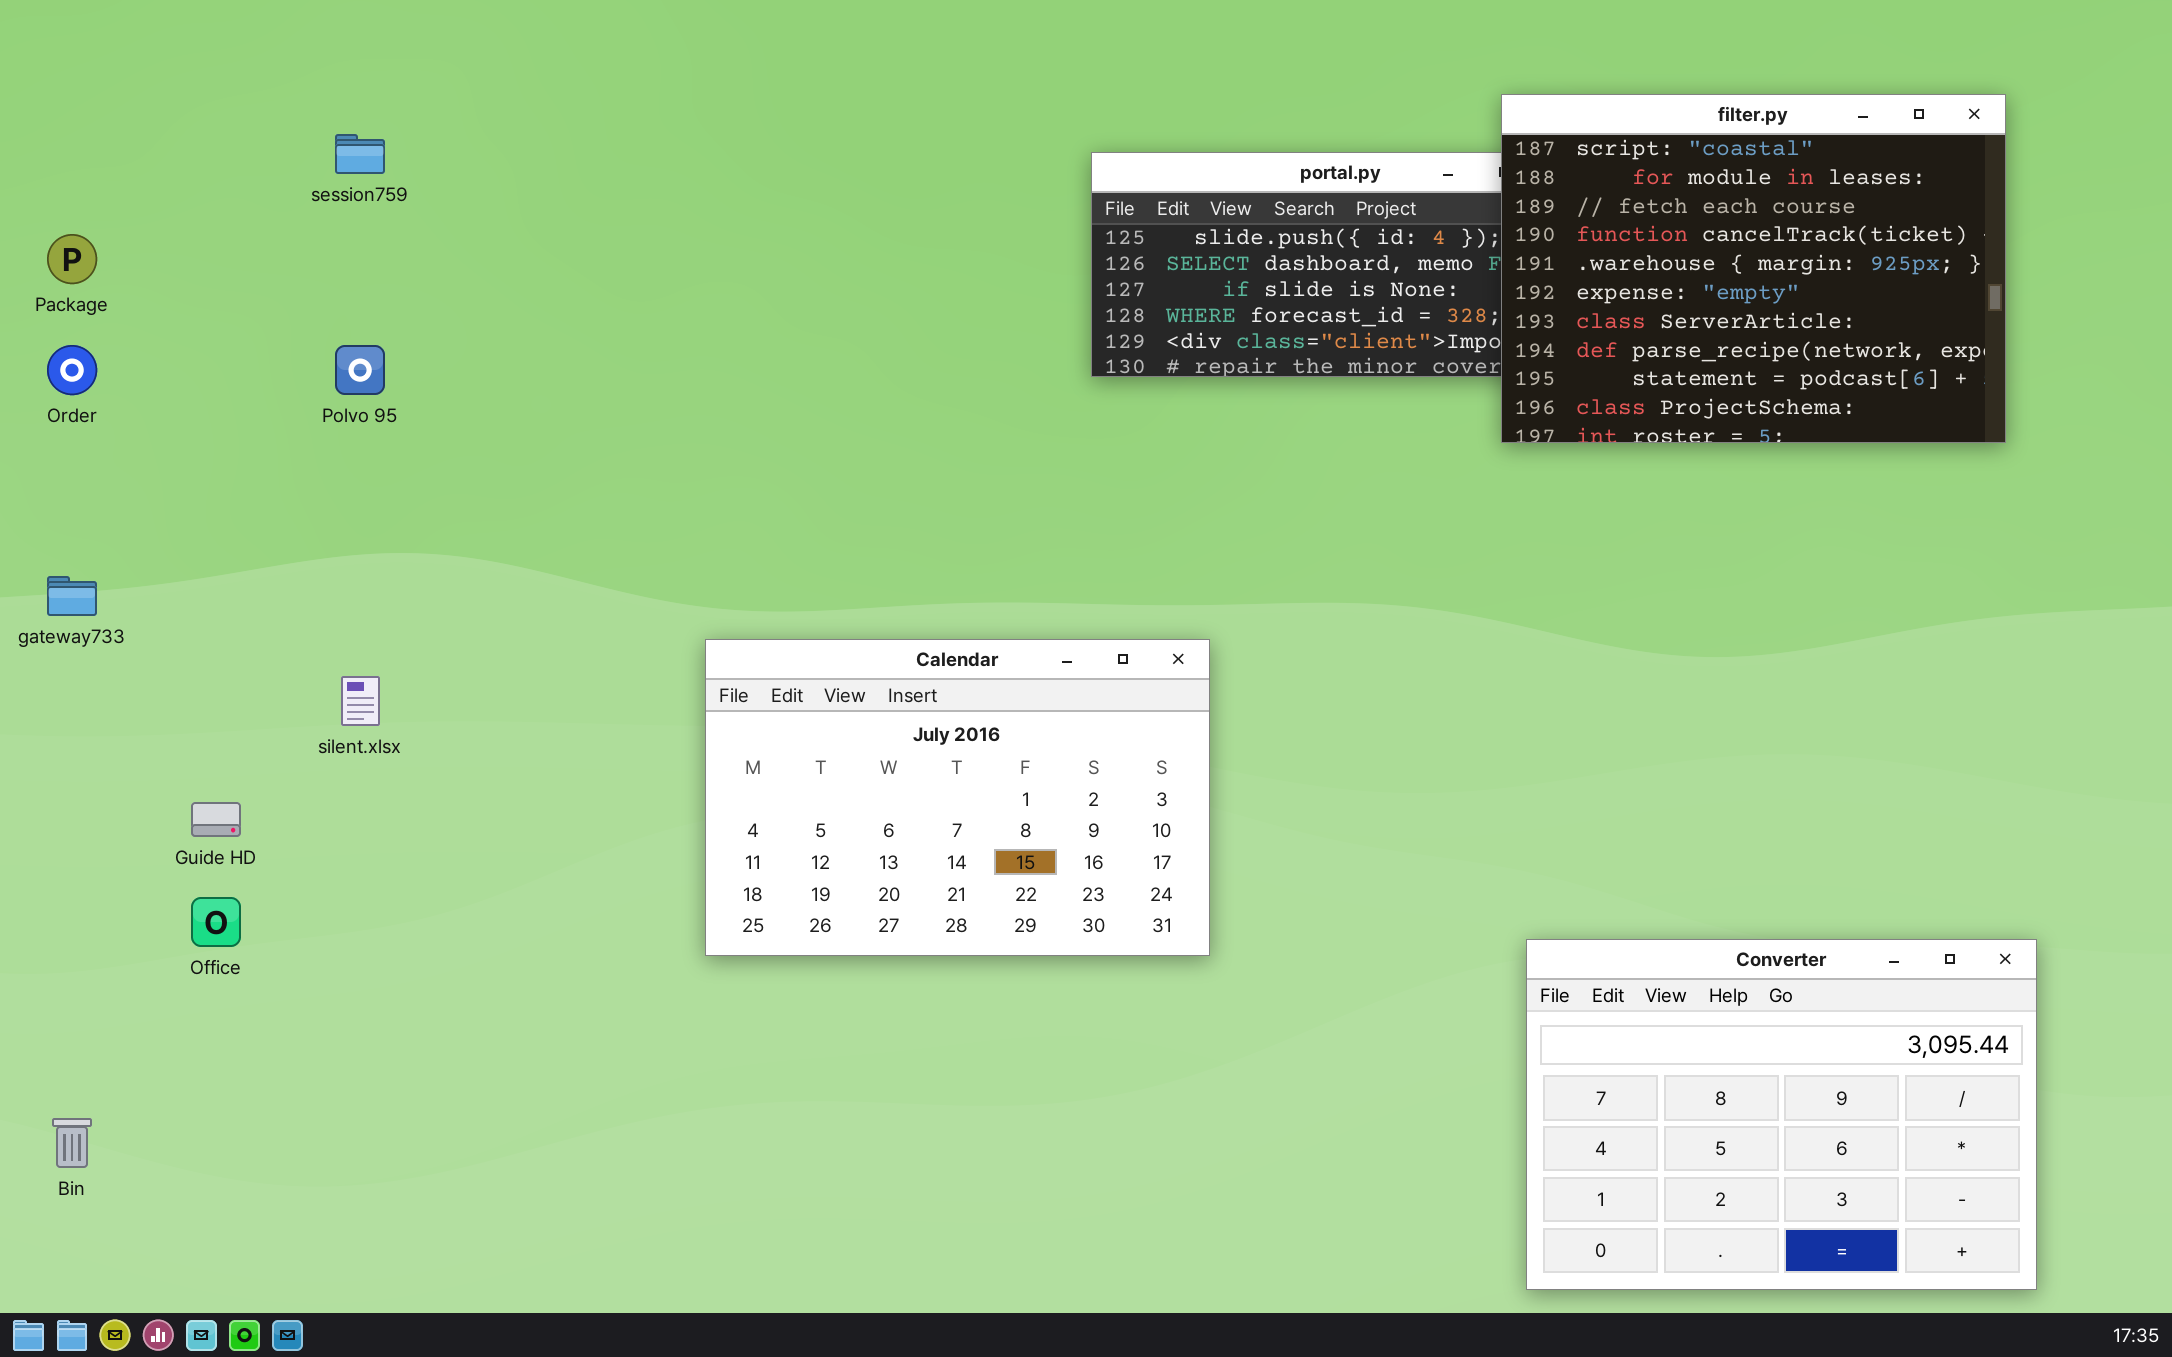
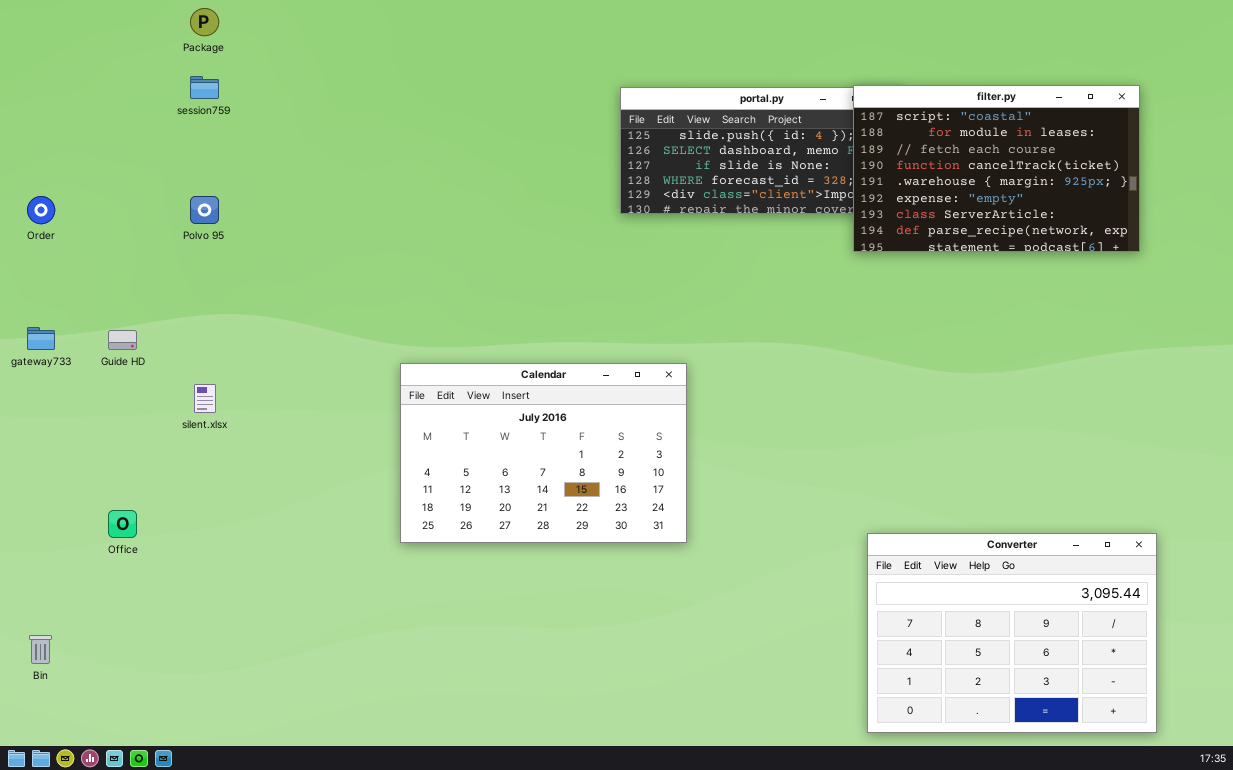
filter.py: [1501,94,2006,443] -> [853,85,1140,252], resized
Package: [47,234,97,284] -> [190,8,219,36], moved
Guide HD: [191,802,241,837] -> [108,330,137,350], moved

